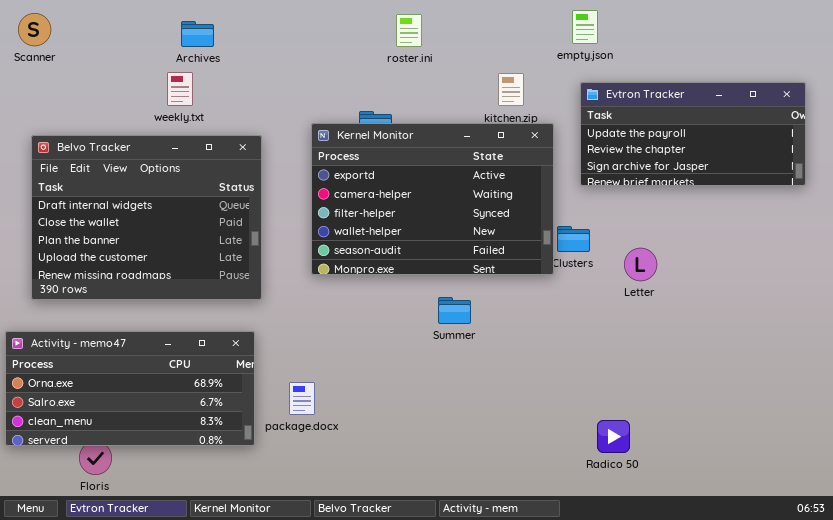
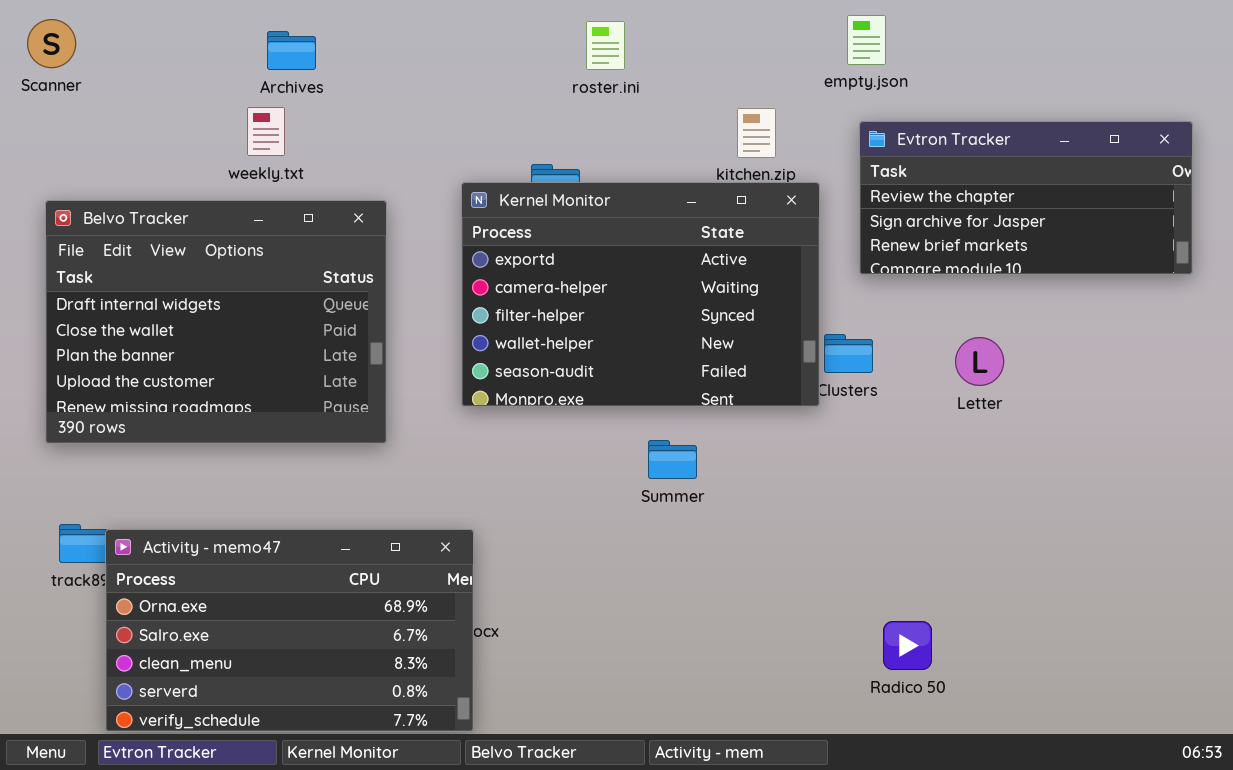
Evtron Tracker: [580,82,806,186] -> [859,121,1193,275], scrolled down 1 row
Letter: [624,248,657,281] -> [955,337,1004,386], moved
Activity - memo47: [5,331,255,446] -> [105,529,474,732], moved, resized

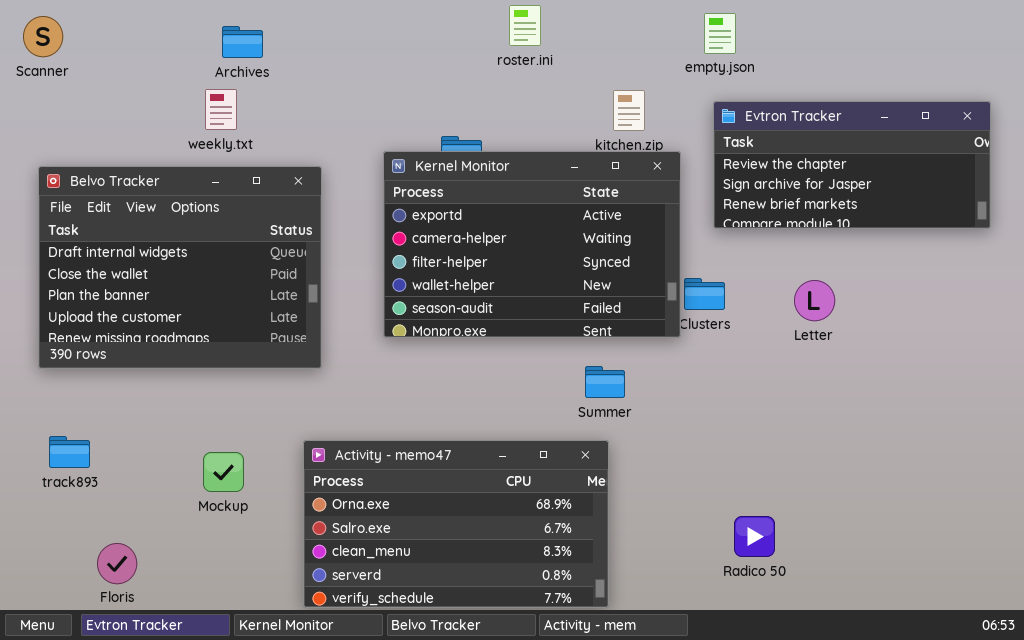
roster.ini: [586,21,625,70] -> [509,5,541,46], moved
Summer: [648,440,697,479] -> [585,366,625,398], moved
Activity - memo47: [105,529,474,732] -> [303,440,609,608], moved

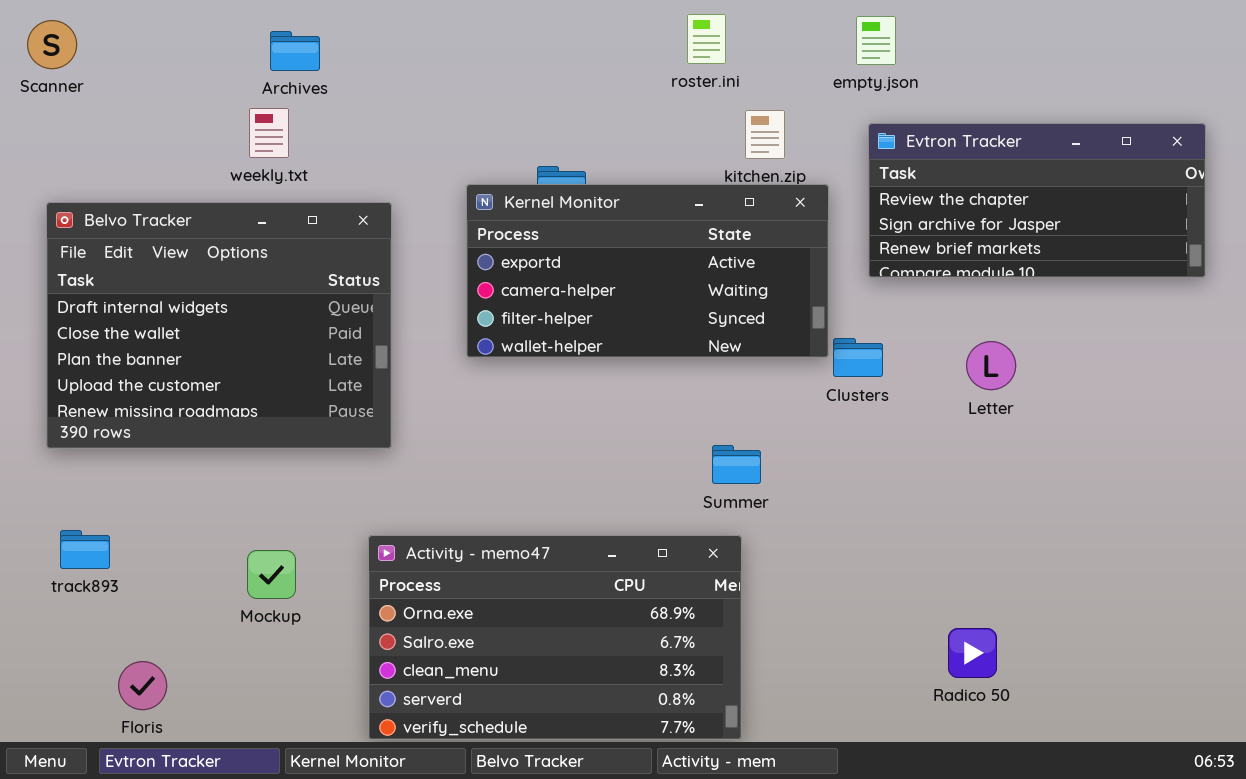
roster.ini: [509,5,541,46] -> [687,14,726,64], moved
Kernel Monitor: [383,151,681,338] -> [466,184,829,358], resized
Radico 50: [734,516,775,557] -> [948,628,997,678], moved

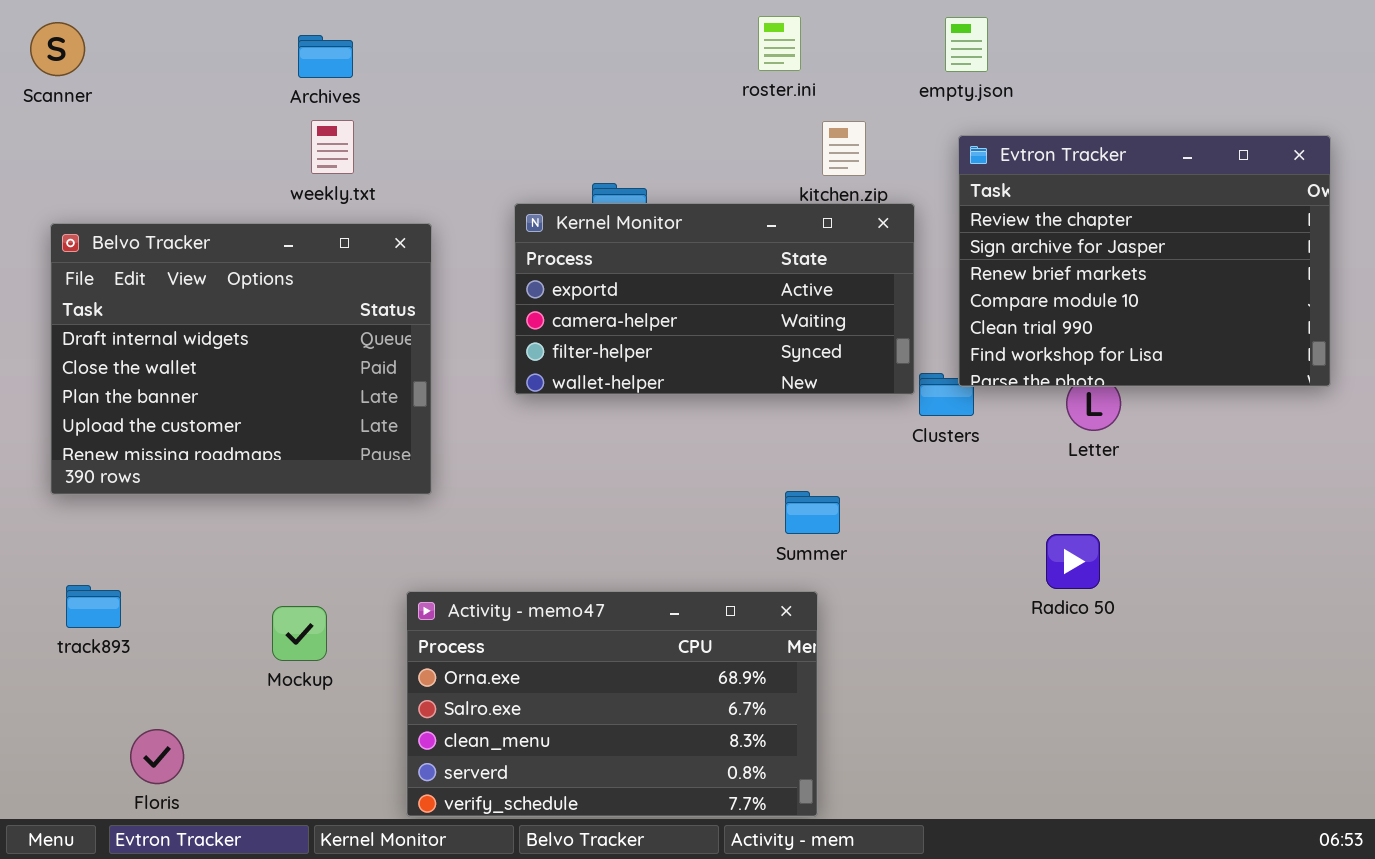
weekly.txt: [249,108,289,158] -> [311,120,354,174], moved
Evtron Tracker: [868,123,1206,278] -> [958,135,1331,387], resized
Radico 50: [948,628,997,678] -> [1046,534,1100,589], moved

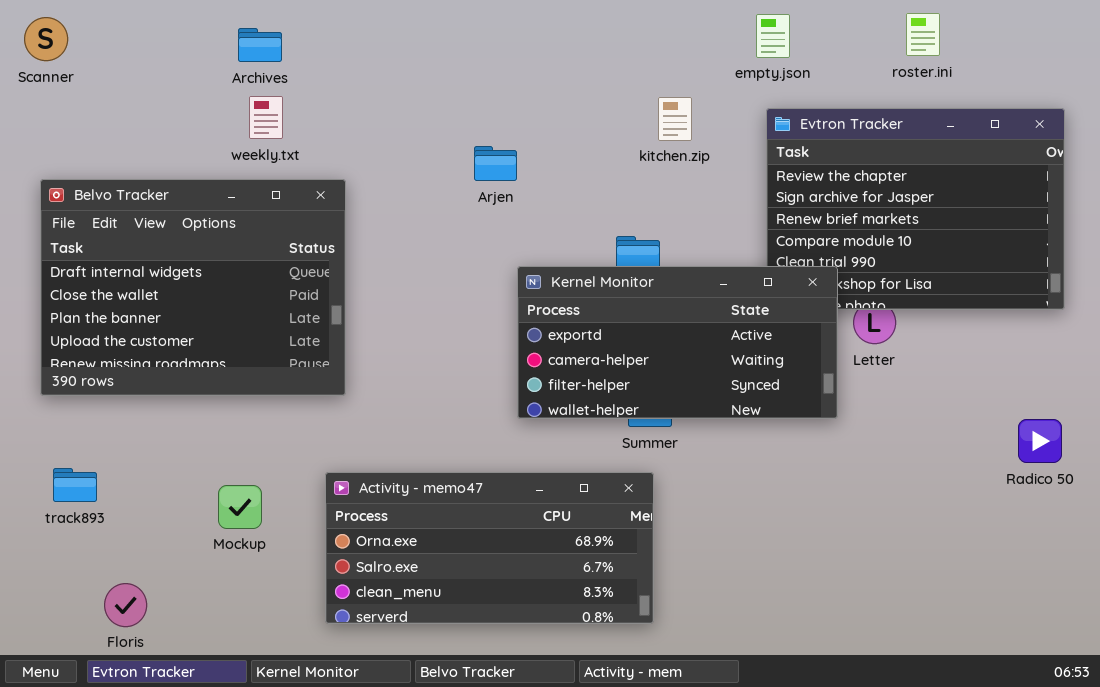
roster.ini: [758,16,801,71] -> [906,13,940,56], moved
Kernel Monitor: [514,203,915,395] -> [517,266,838,419], moved
Radico 50: [1046,534,1100,589] -> [1018,419,1062,463], moved
Activity - memo47: [406,591,818,817] -> [325,472,654,624], resized

